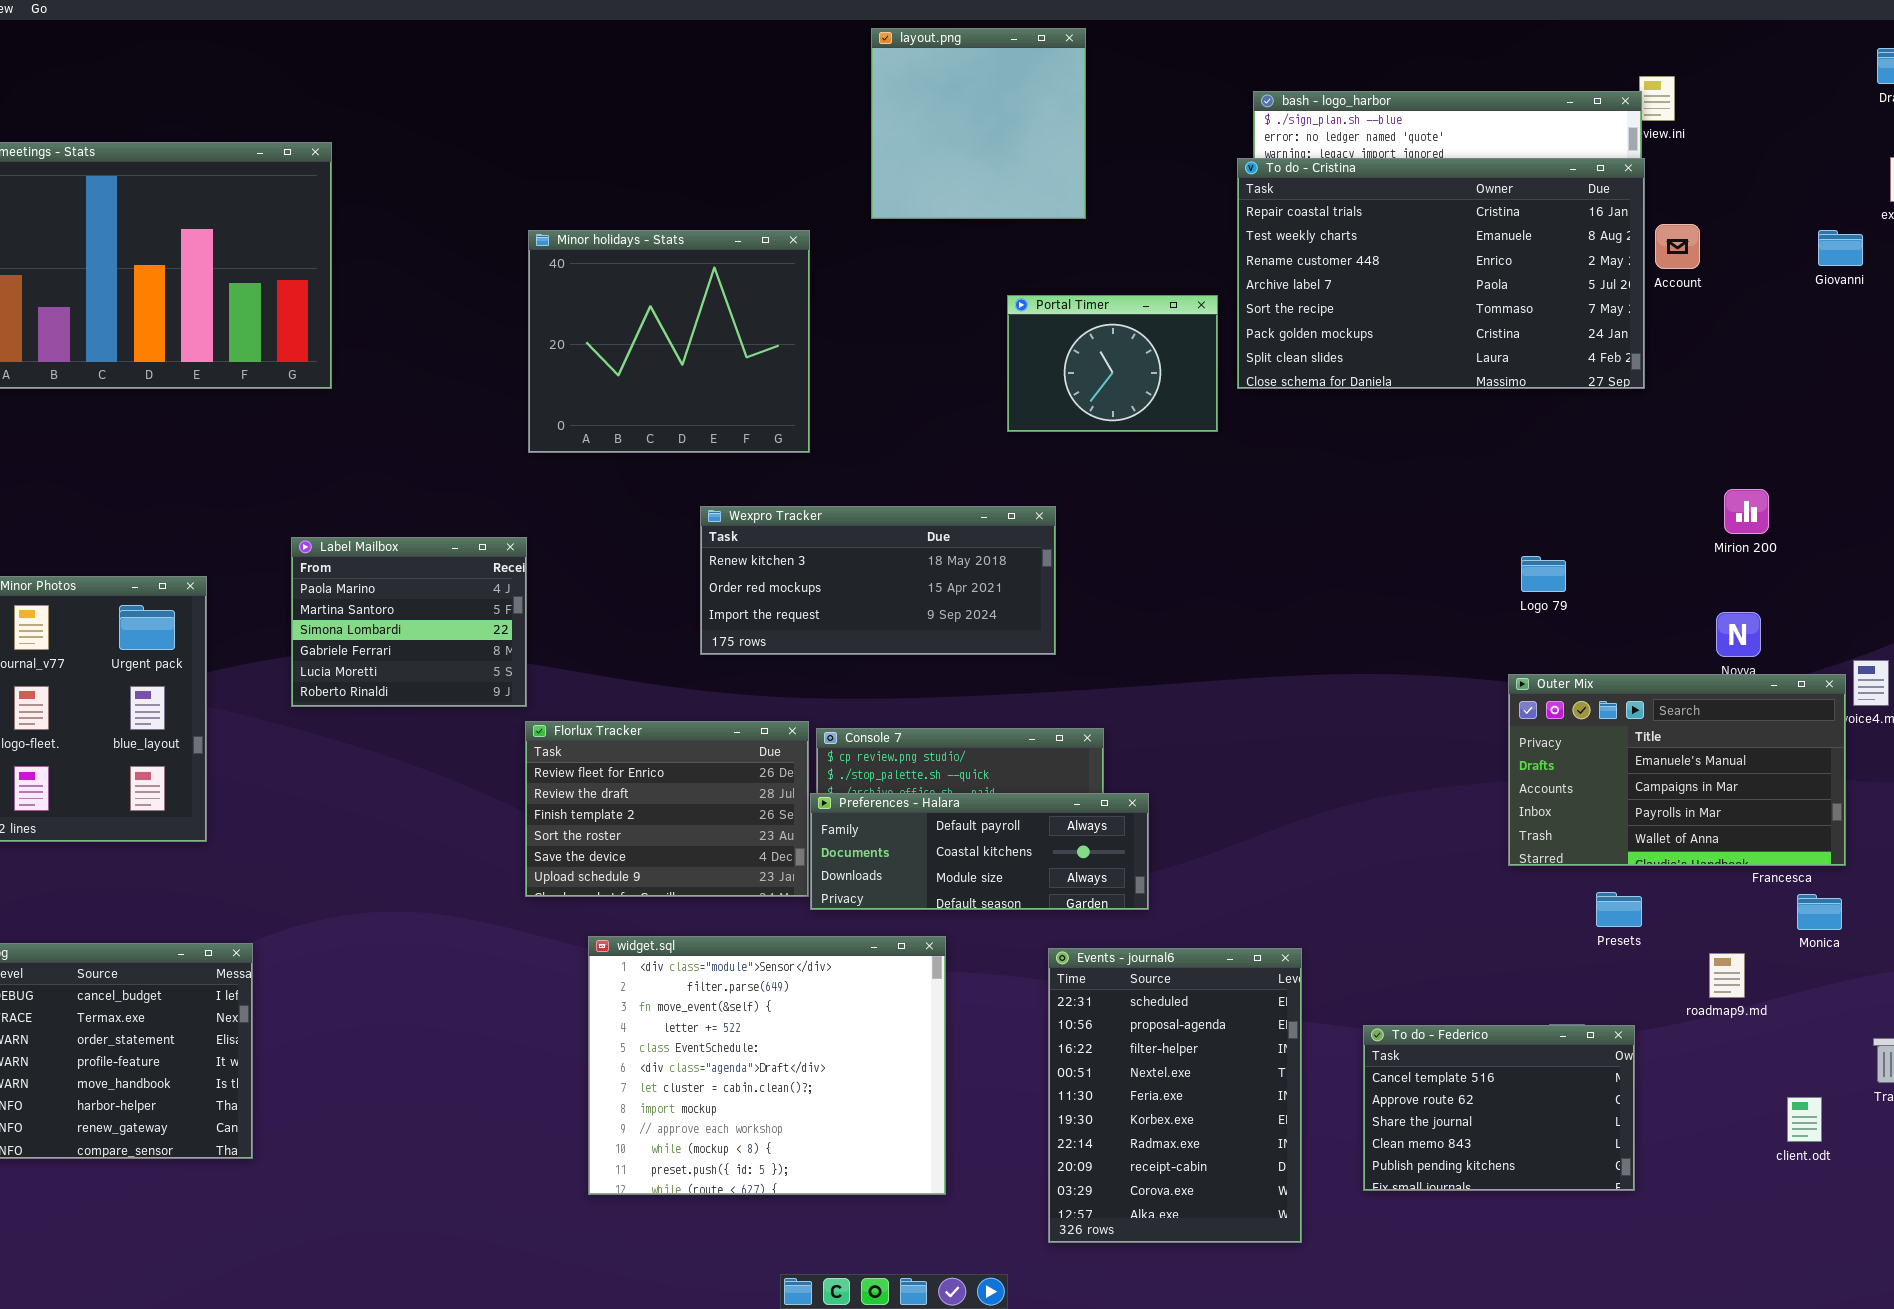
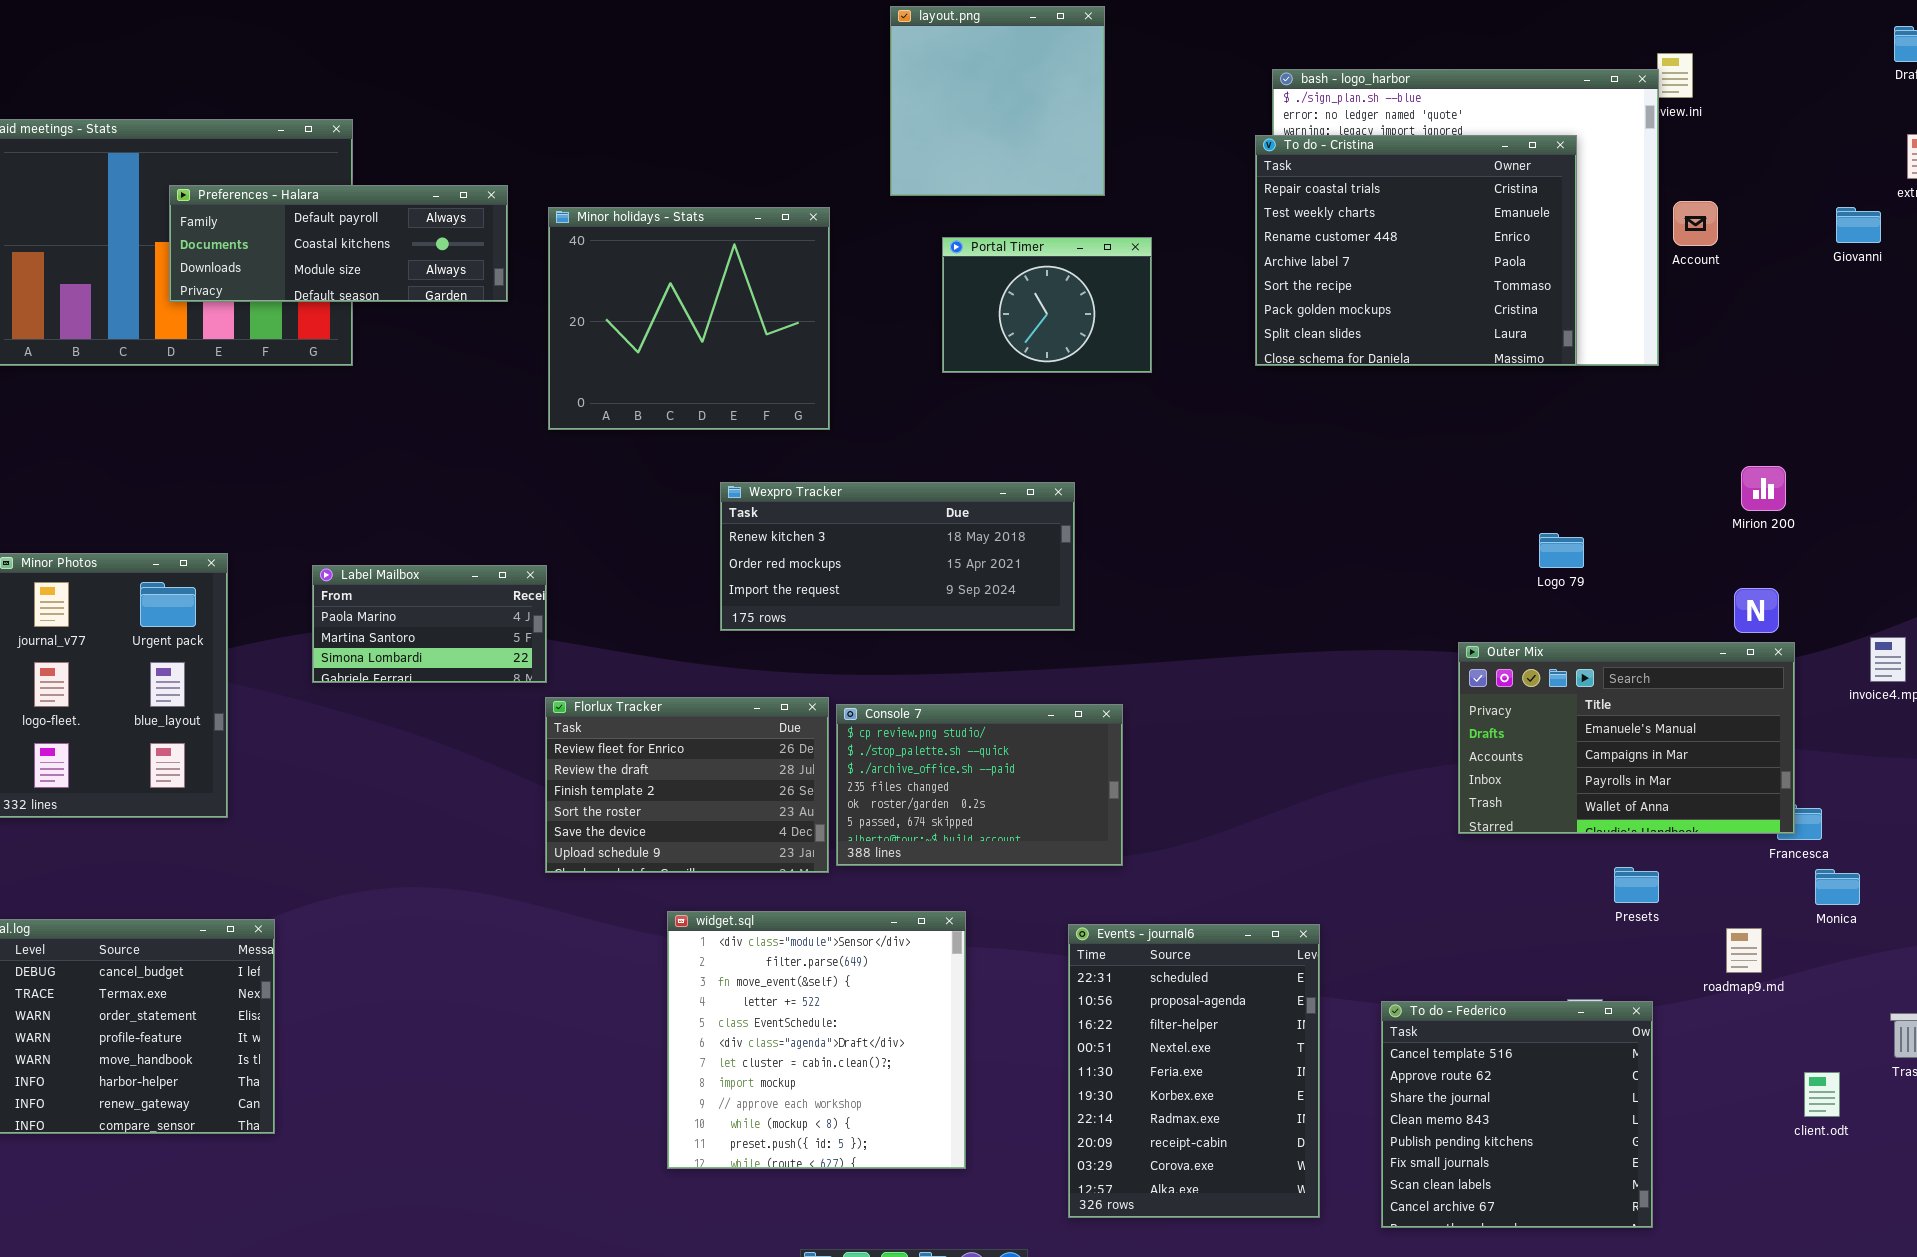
To do - Cristina: [1237,158,1645,389] -> [1255,135,1577,366], resized
Portal Timer: [1007,295,1218,432] -> [942,237,1152,373], moved
Label Mailbox: [291,537,527,707] -> [312,565,547,683], resized
Outer Mix: [1508,674,1846,866] -> [1458,642,1795,834], moved
Preferences - Halara: [810,793,1149,910] -> [169,185,508,302], moved
widget.sql: [588,936,946,1195] -> [667,911,966,1169], resized
To do - Federico: [1363,1025,1635,1191] -> [1381,1001,1653,1228], resized

